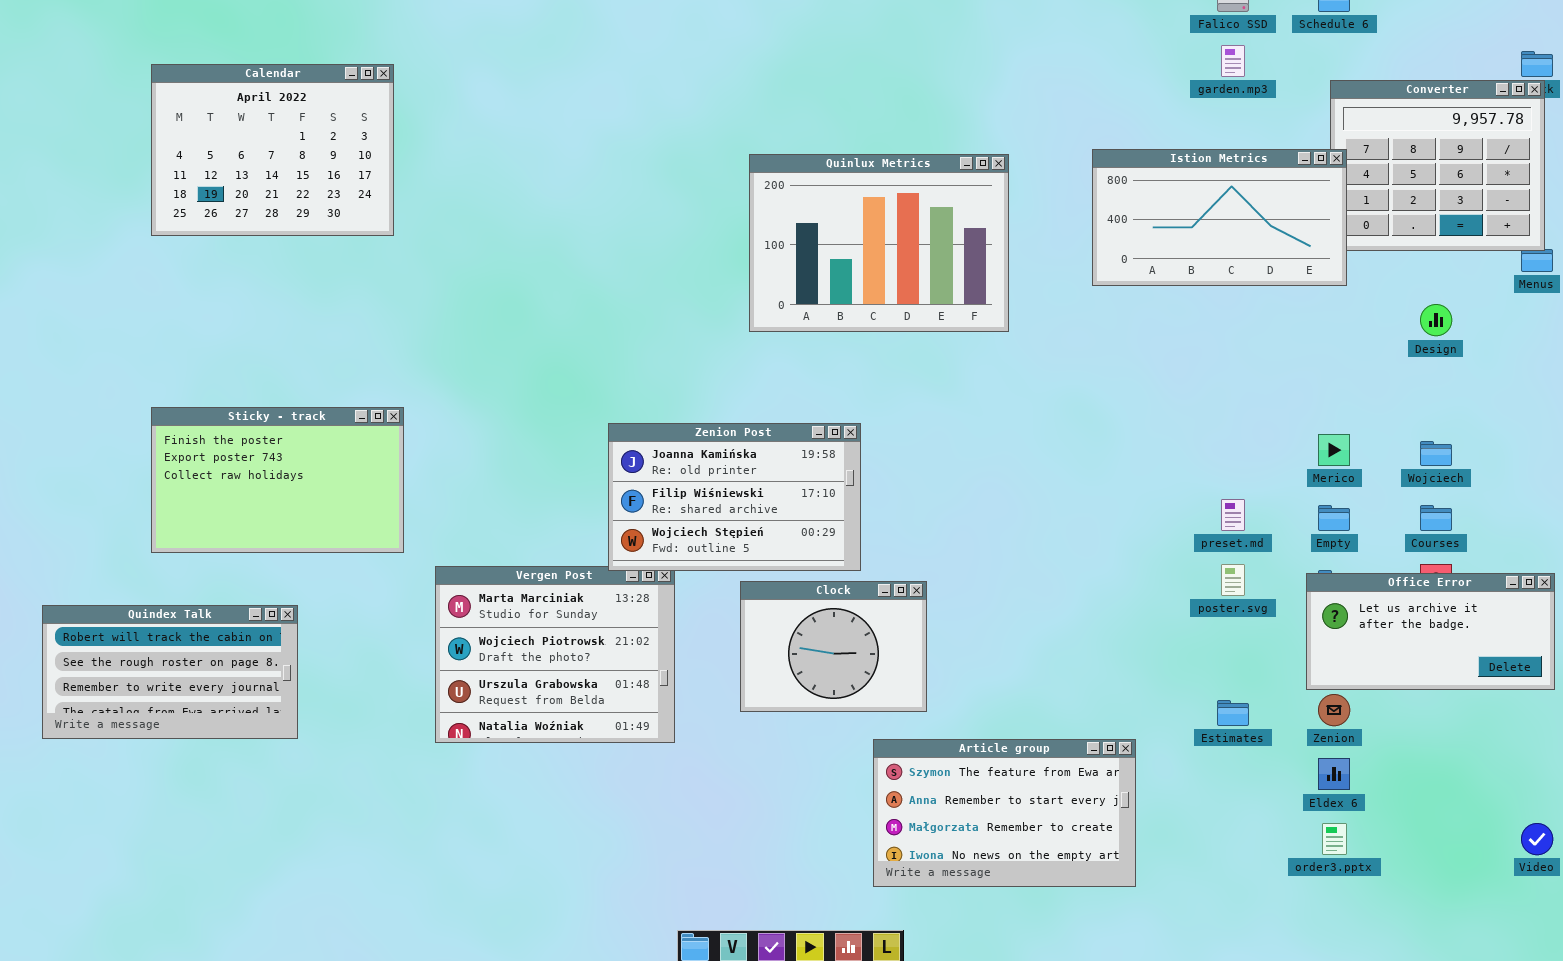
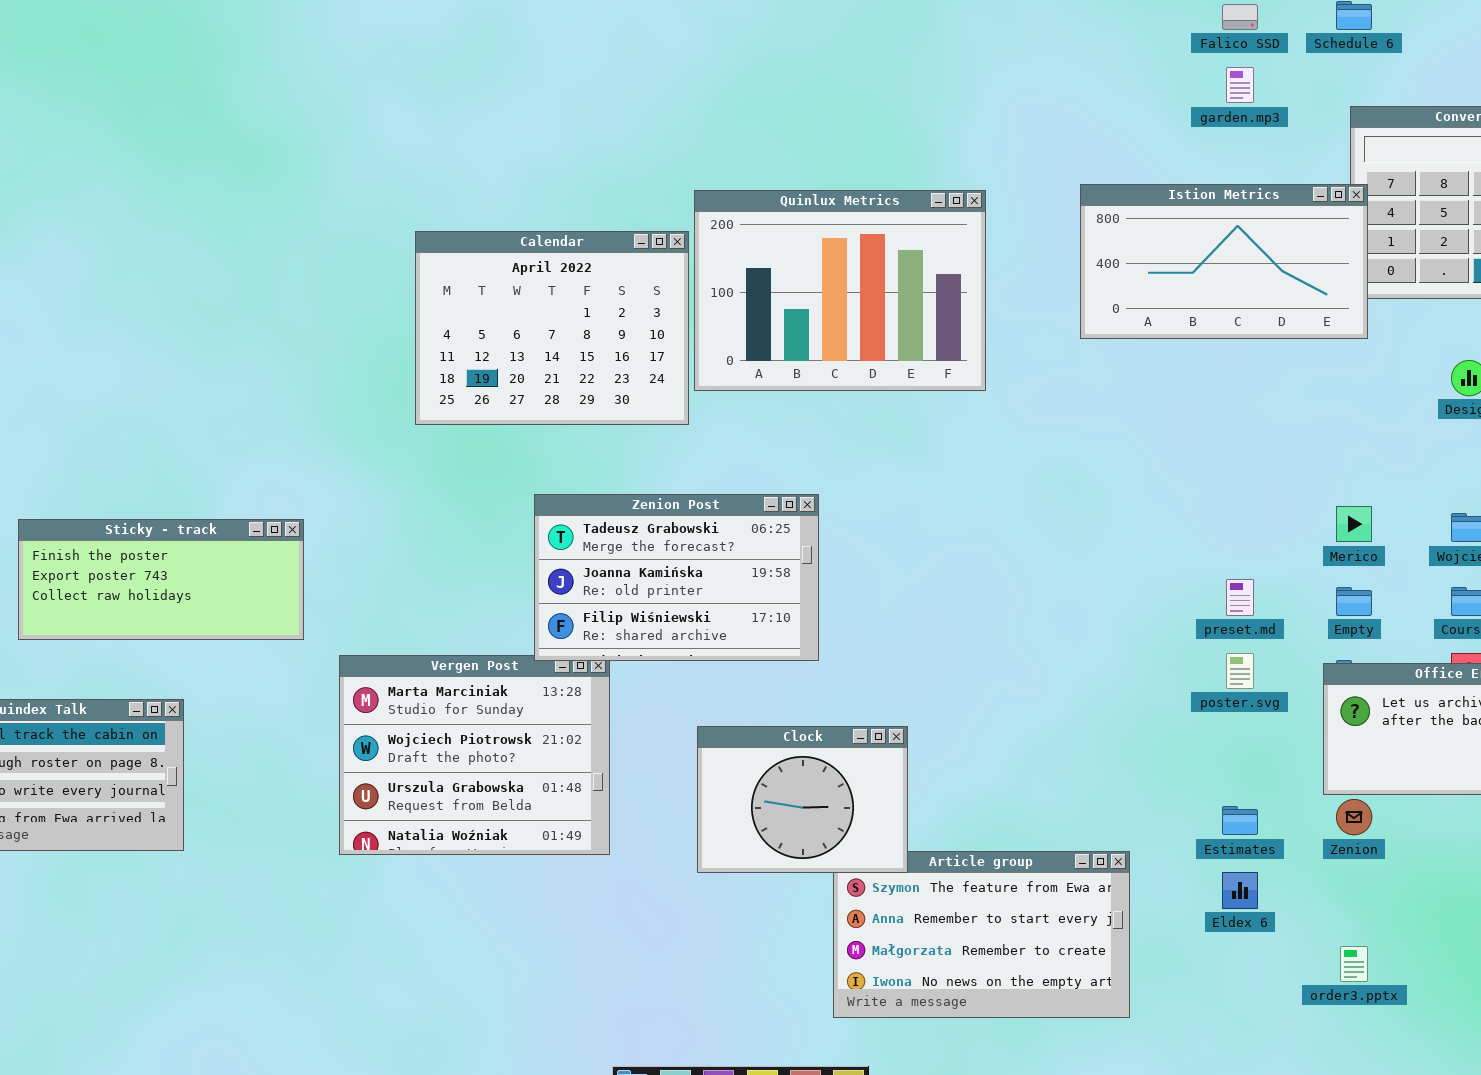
Calendar: [151,64,394,236] -> [415,231,689,425], moved
Sticky - track: [151,407,404,553] -> [18,519,304,640], resized
Zenion Post: [608,423,861,571] -> [534,494,819,661], scrolled up 1 row
Clock: [740,581,927,712] -> [697,726,908,873], moved
Eldex 6: [1318,758,1350,790] -> [1222,872,1258,909], moved

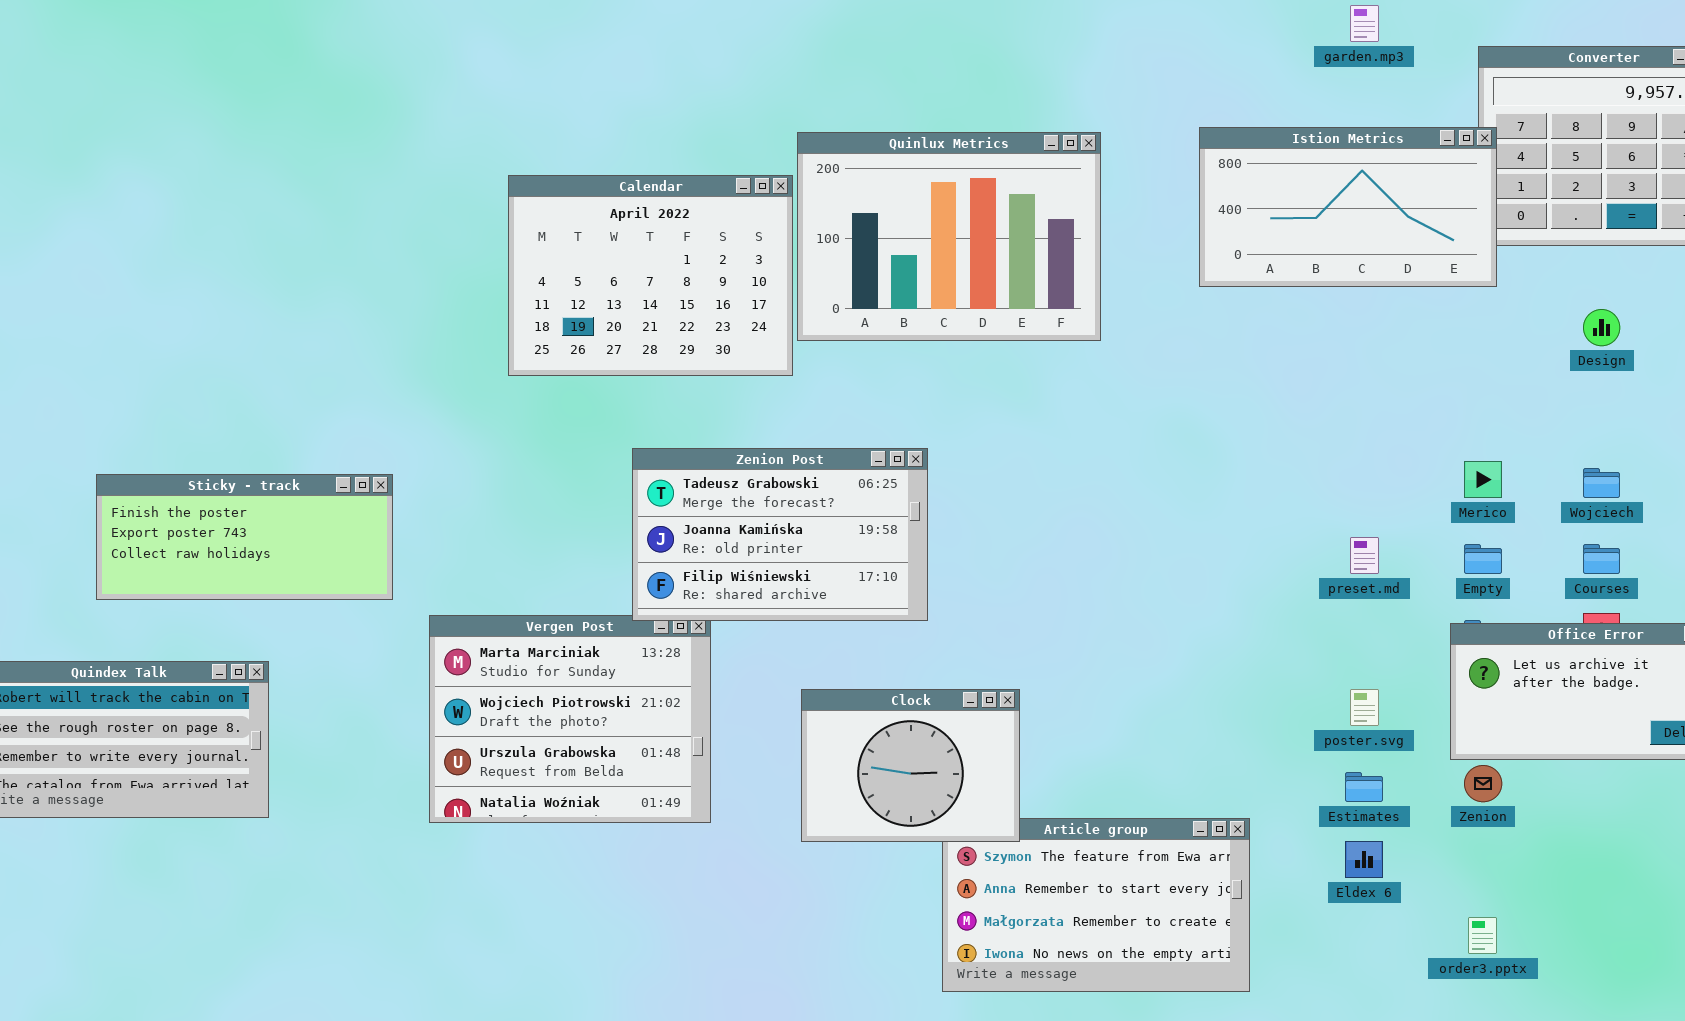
poster.svg: [1226,653,1254,689] -> [1350,689,1379,726], moved

